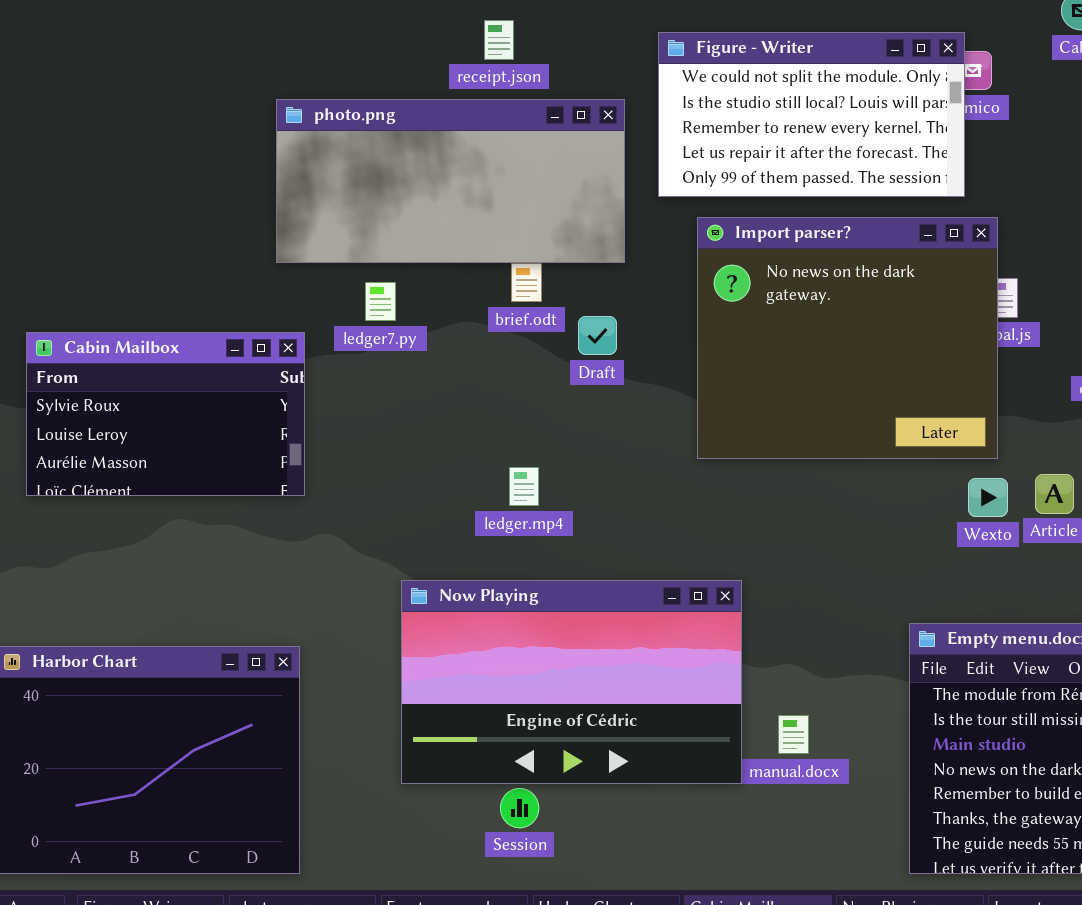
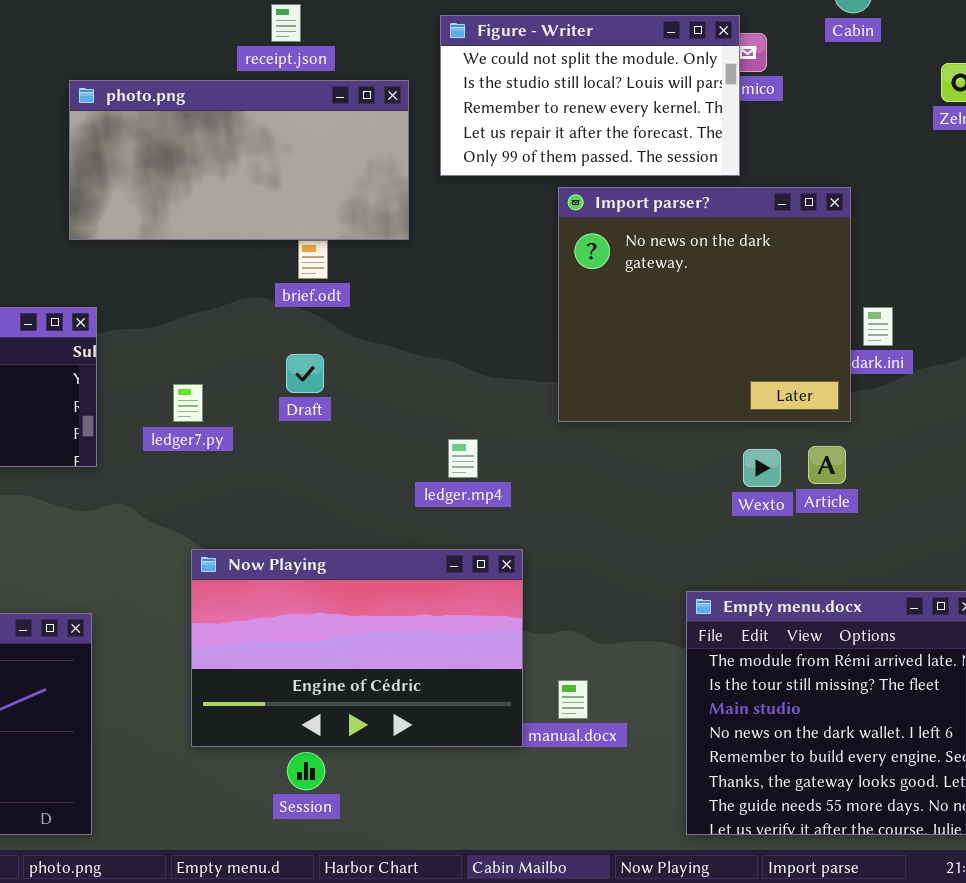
Import parser?: [697,217,998,459] -> [558,187,851,422], moved
ledger7.py: [365,282,396,321] -> [173,384,203,422], moved
Draft: [578,316,617,355] -> [286,354,324,393], moved
ledger.mp4: [509,467,539,506] -> [448,439,478,478], moved

